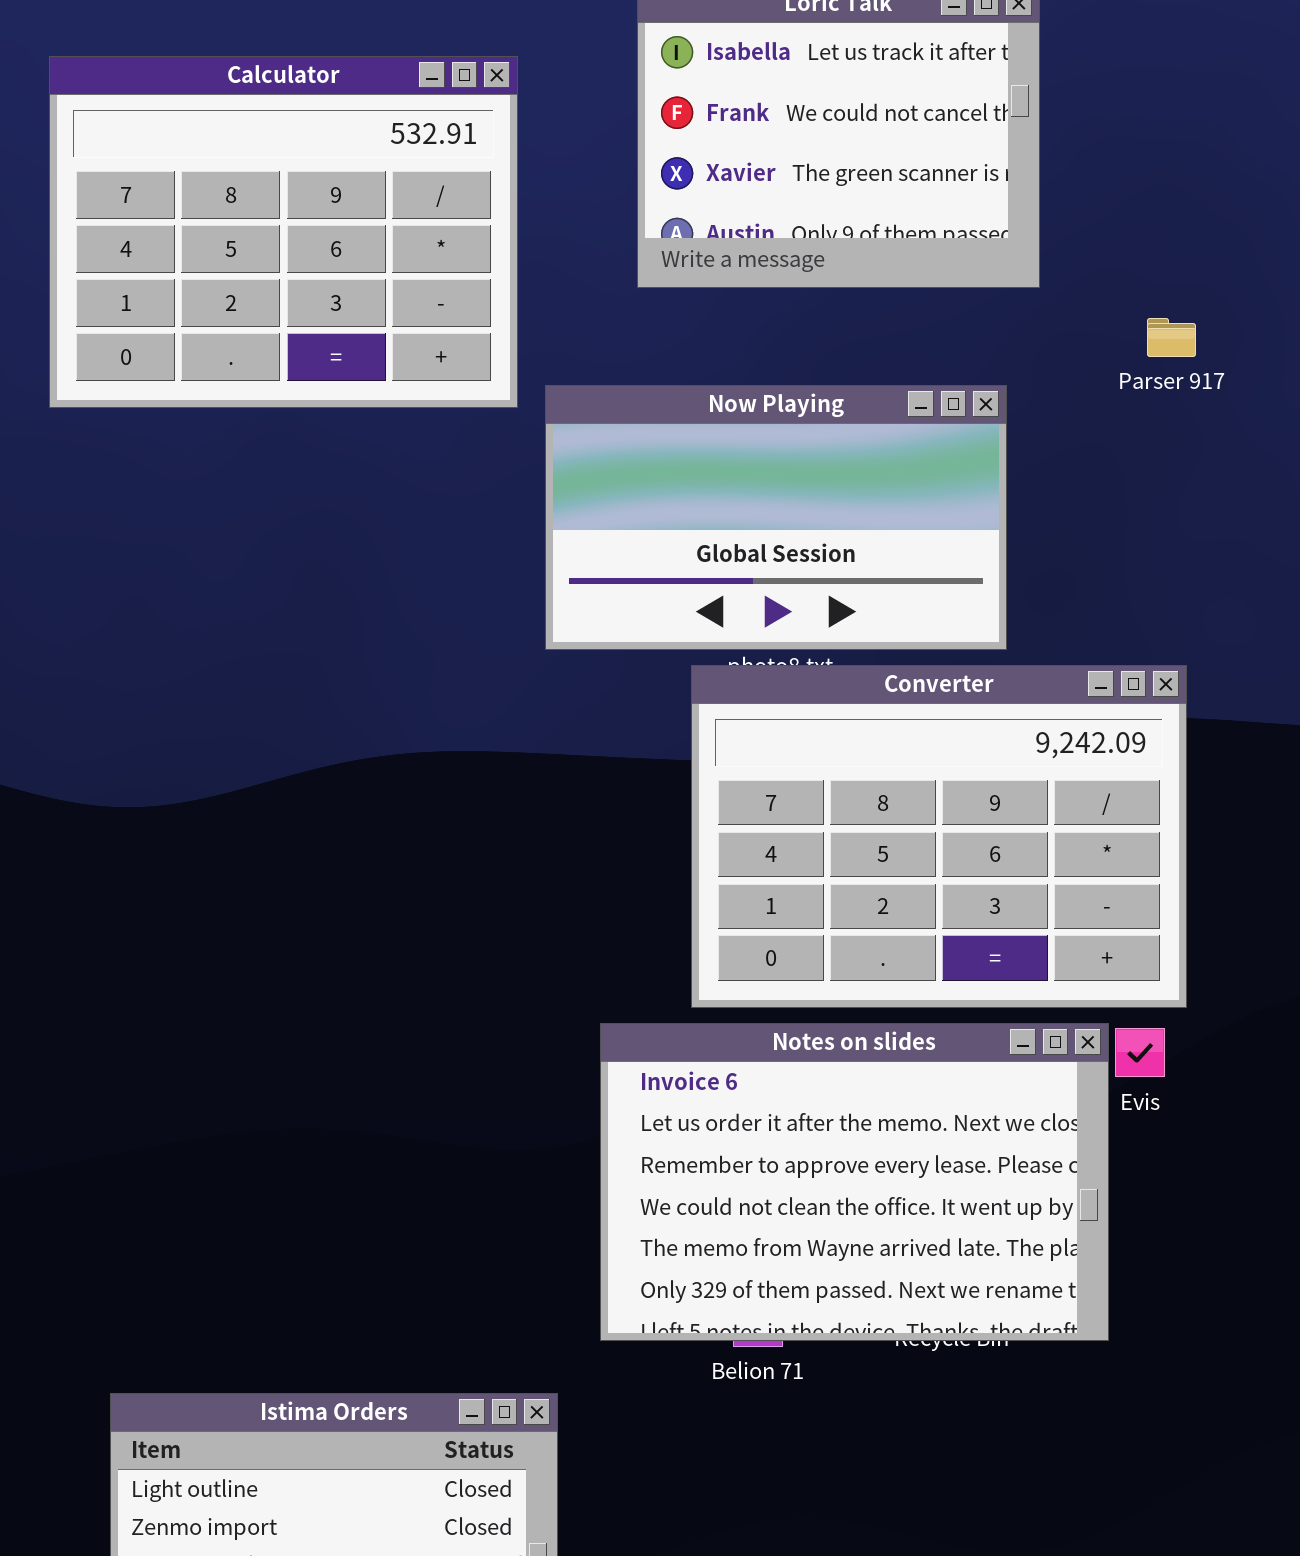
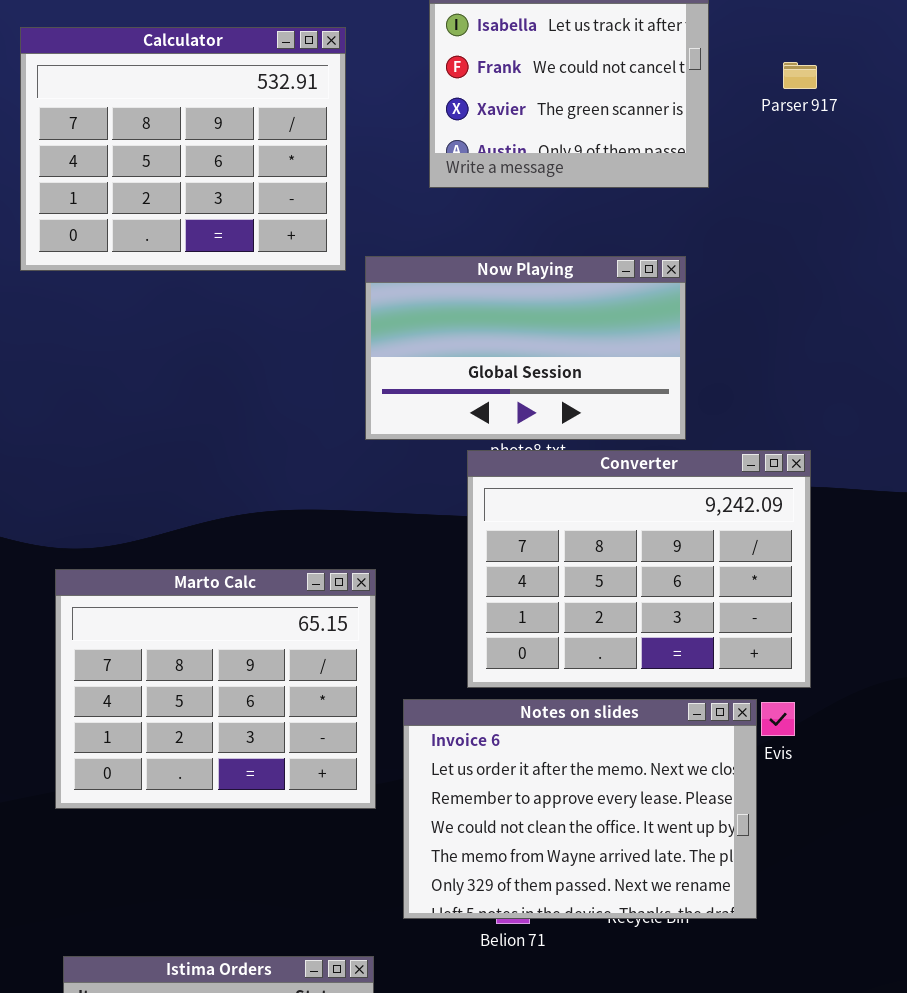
Parser 917: [1147,318,1196,357] -> [783,62,817,89], moved
Marto Calc: none -> [55,569,376,809], opened

